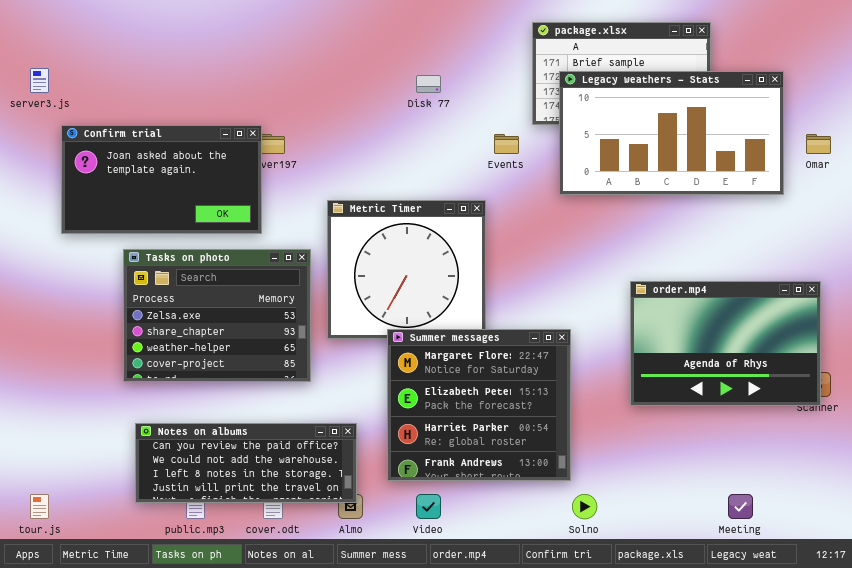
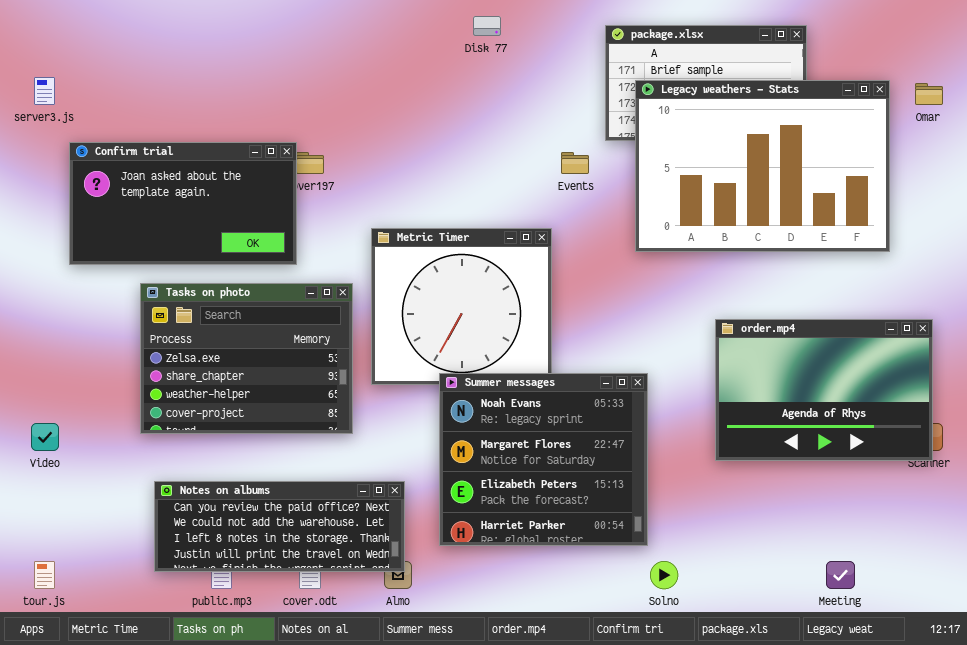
Legacy weathers - Stats: [559,71,784,195] -> [635,80,890,252], resized
Disk 77: [416,75,441,93] -> [473,16,501,36], moved
Omar: [806,134,831,154] -> [915,83,943,105], moved
Summer messages: [387,329,571,481] -> [439,373,648,546], scrolled up 1 row
Video: [416,494,441,519] -> [31,423,59,451], moved

